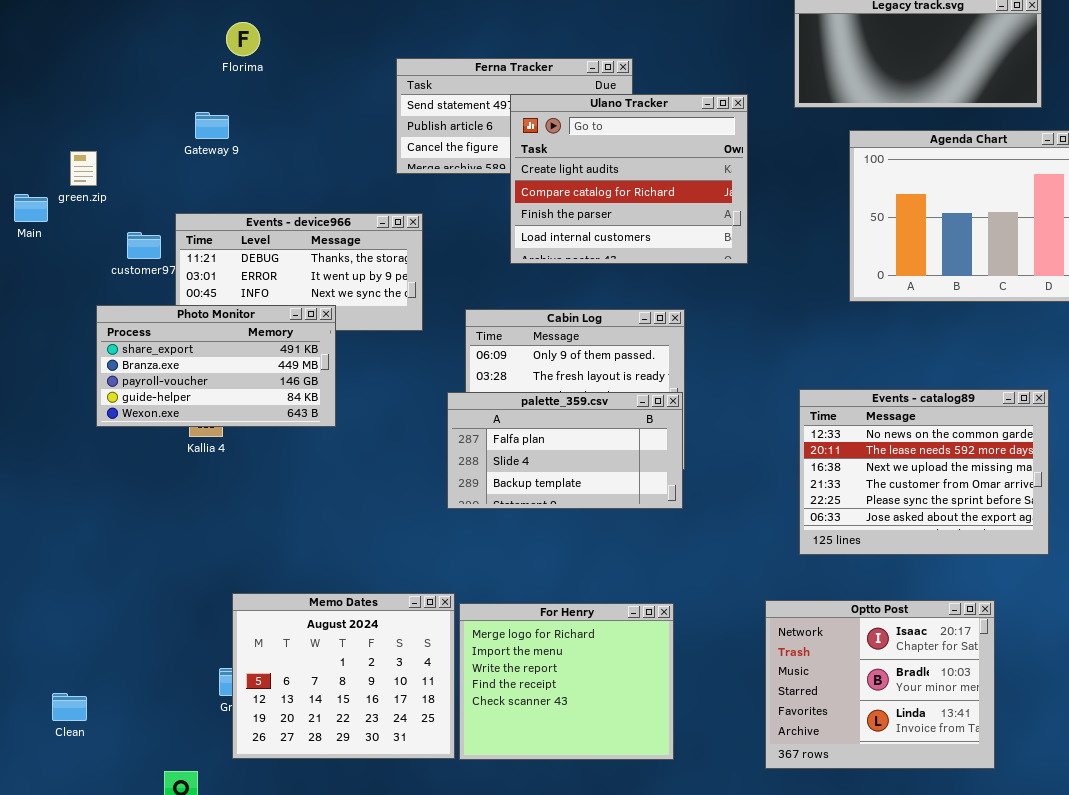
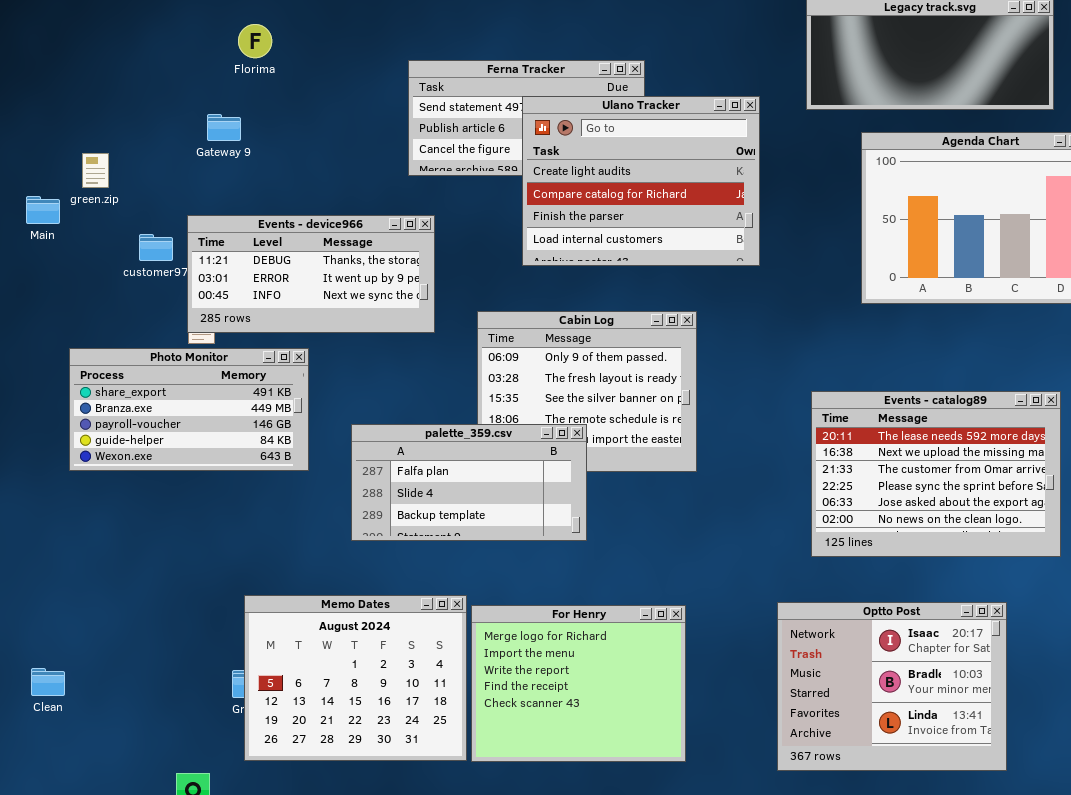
Photo Monitor: [96,305,336,427] -> [69,348,309,471], moved
Events - catalog89: [799,389,1049,555] -> [811,391,1061,557], scrolled down 1 row
palette_359.csv: [447,392,683,509] -> [351,424,587,541], moved
Clean: [52,693,87,721] -> [31,668,65,696], moved

